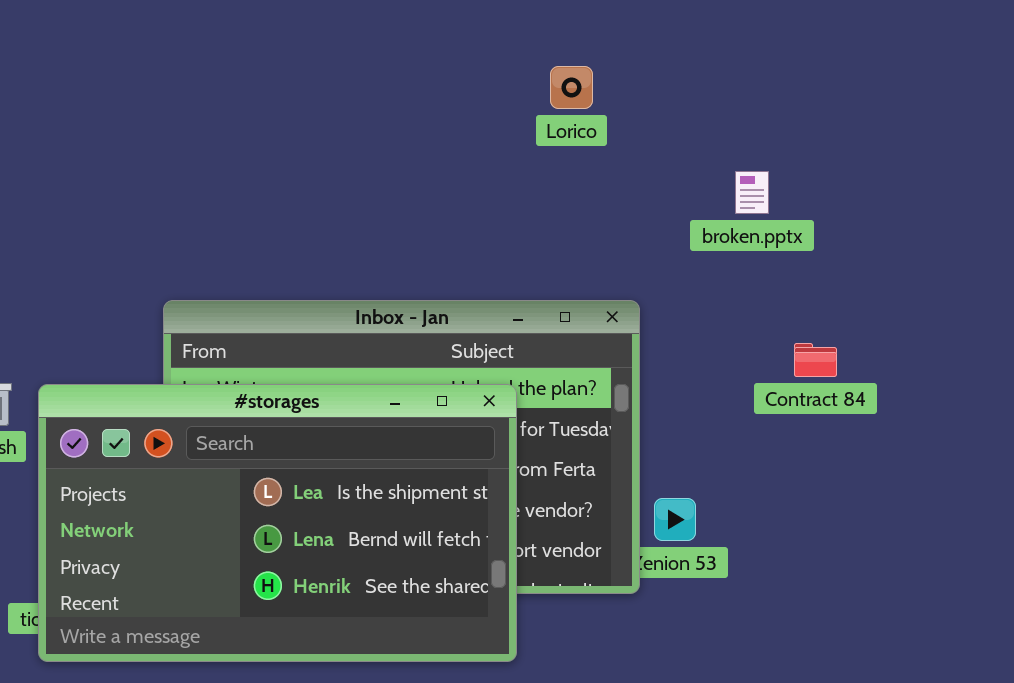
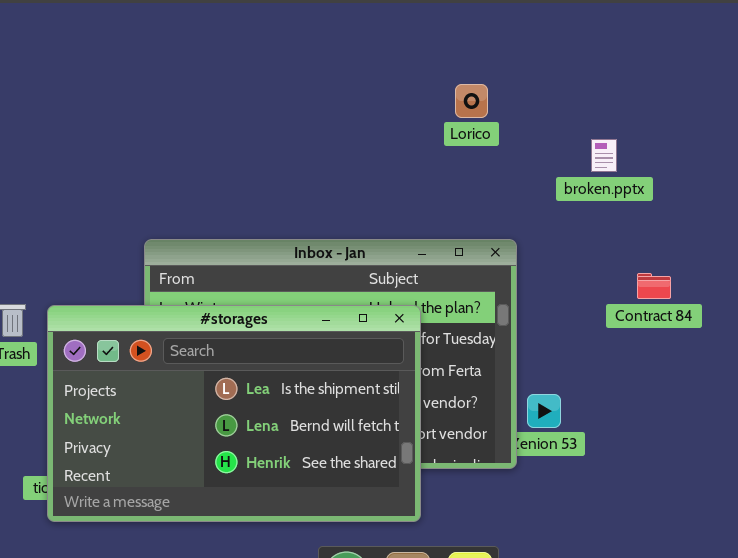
Lorico: [550,66,593,109] -> [455,84,488,118], moved

